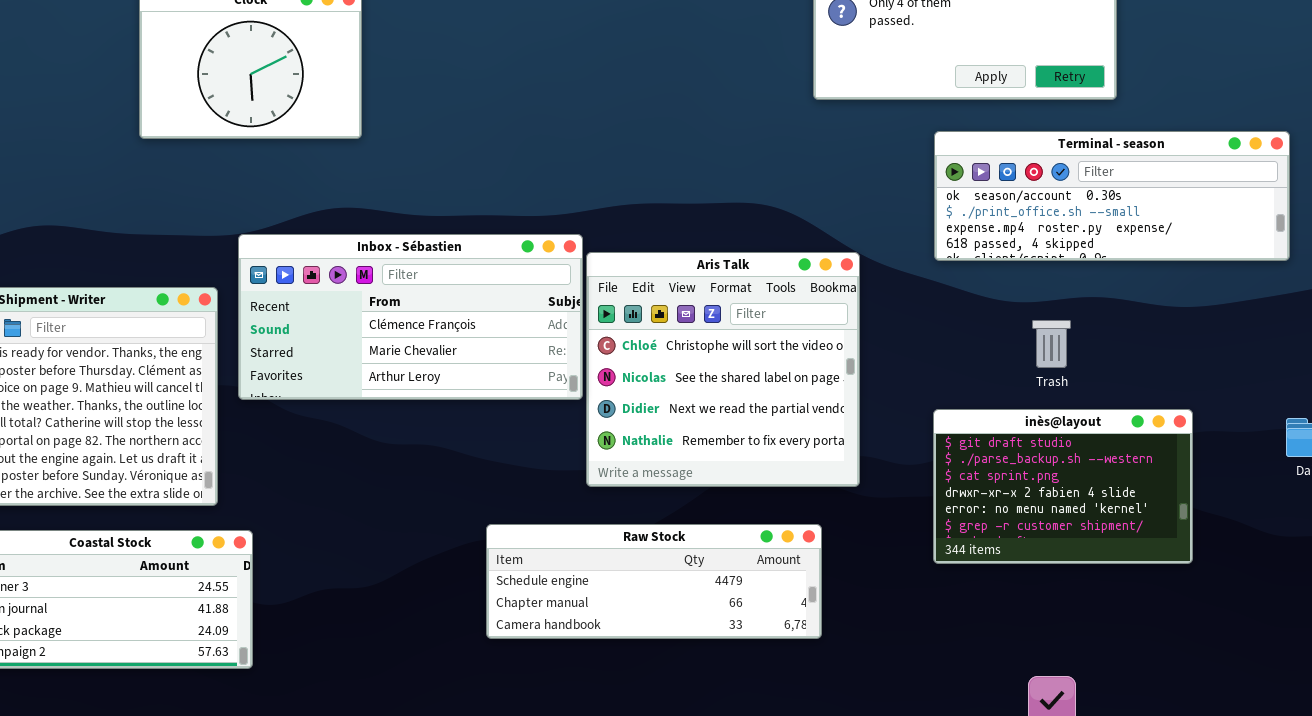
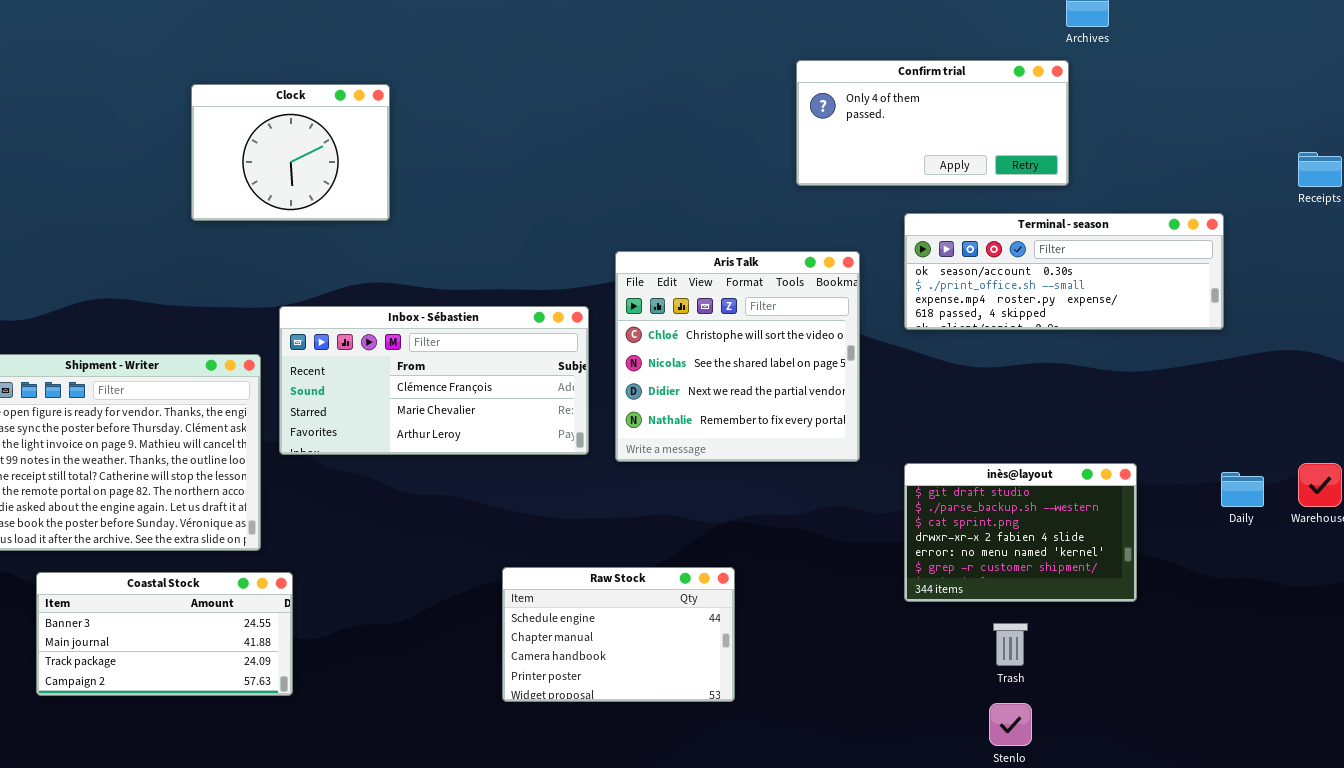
Aris Talk: [586,252,860,487] -> [615,251,860,462], moved
Trash: [1032,320,1071,368] -> [993,623,1028,666], moved
Raw Stock: [486,524,822,639] -> [502,567,735,702], resized

